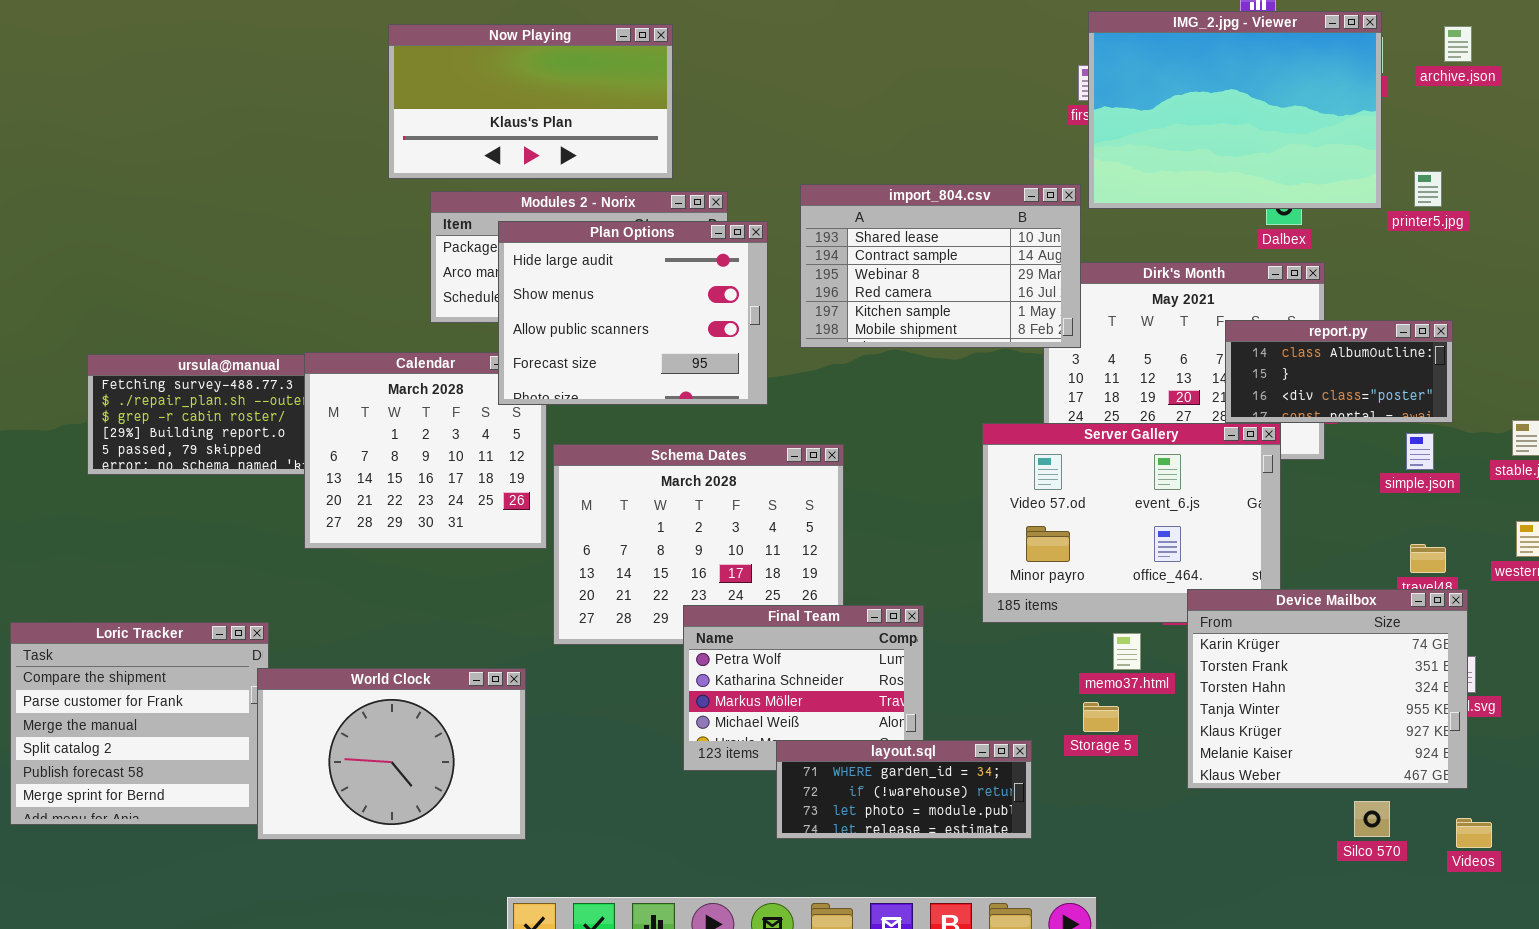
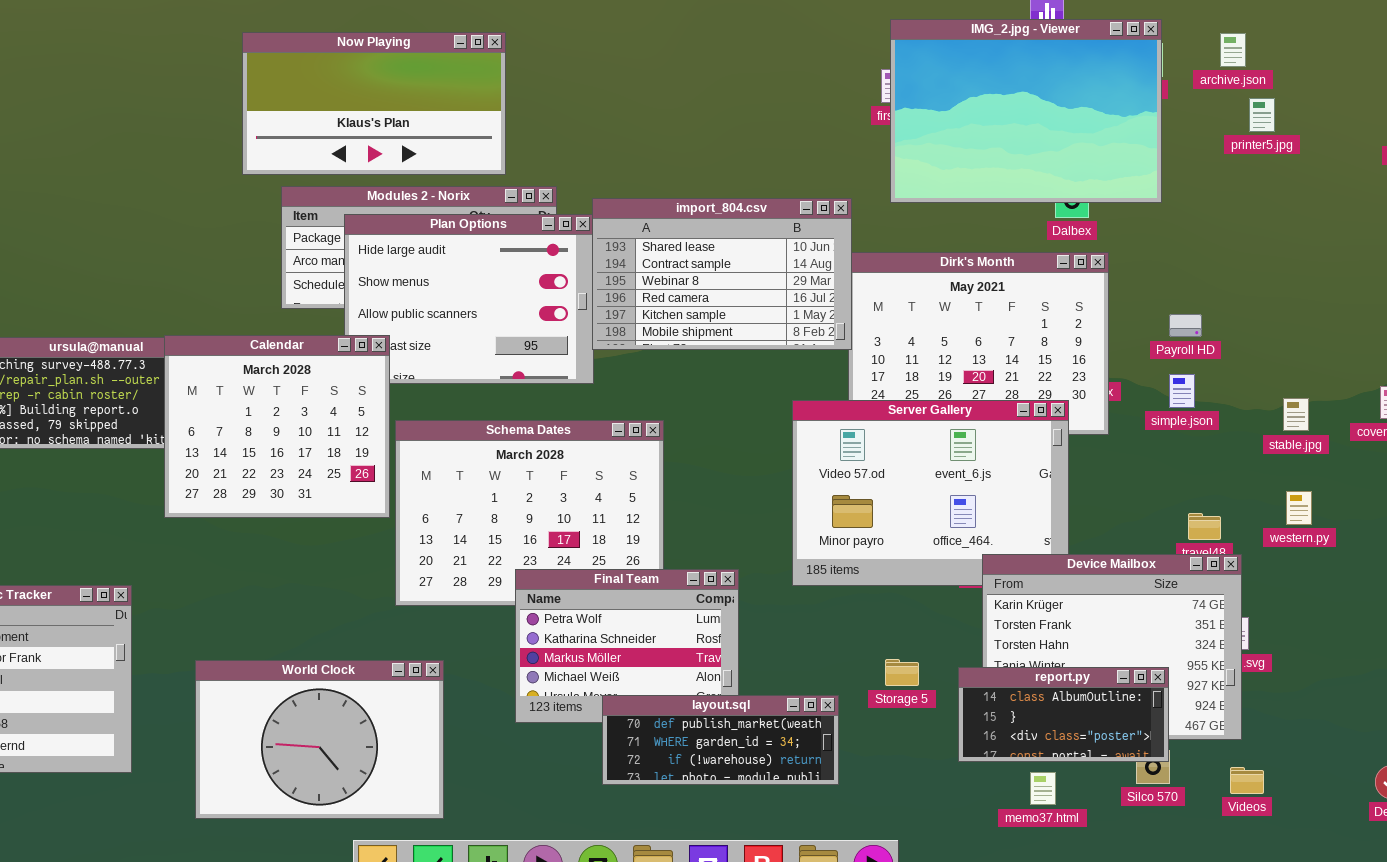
printer5.jpg: [1414,171,1442,207] -> [1249,98,1275,132], moved
import_804.csv: [800,184,1081,348] -> [592,198,852,350], moved
report.py: [1225,320,1453,423] -> [958,667,1169,762], moved
Calendar: [304,352,547,549] -> [164,335,390,518], raised
simple.json: [1406,433,1434,470] -> [1169,374,1195,408], moved
memo37.html: [1113,633,1141,670] -> [1030,772,1056,805], moved
World Clock: [257,668,526,840] -> [195,660,444,819], moved
layout.sql: [776,740,1032,839] -> [602,695,839,785], scrolled up 1 row

